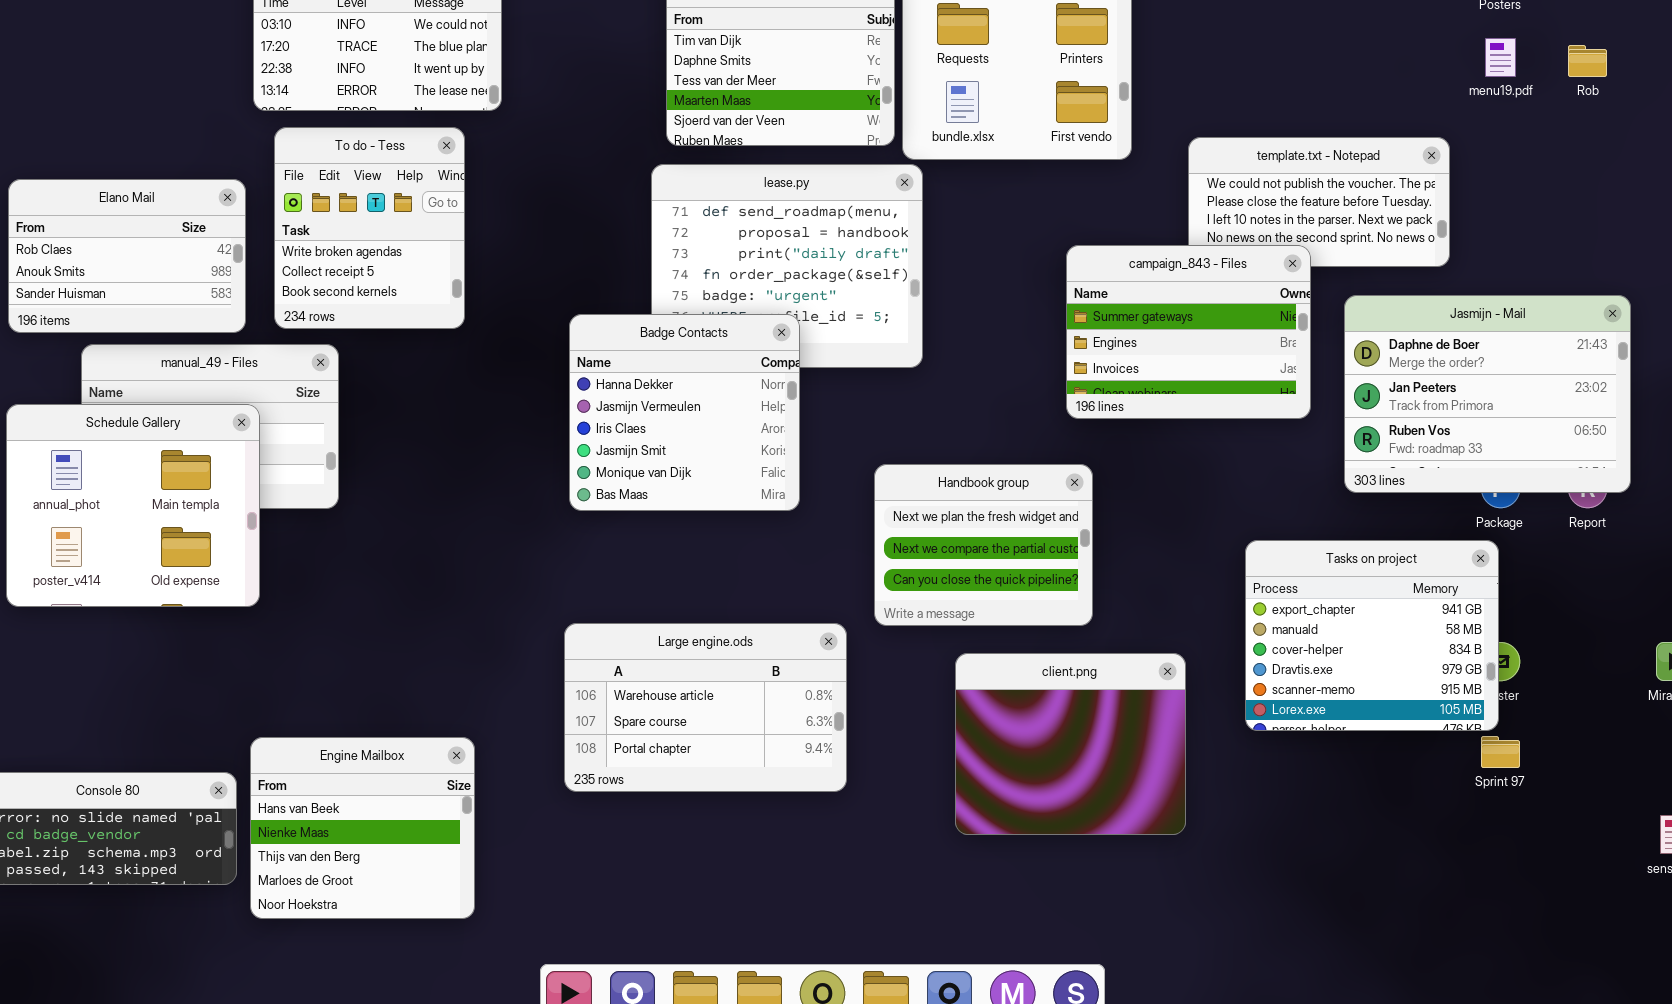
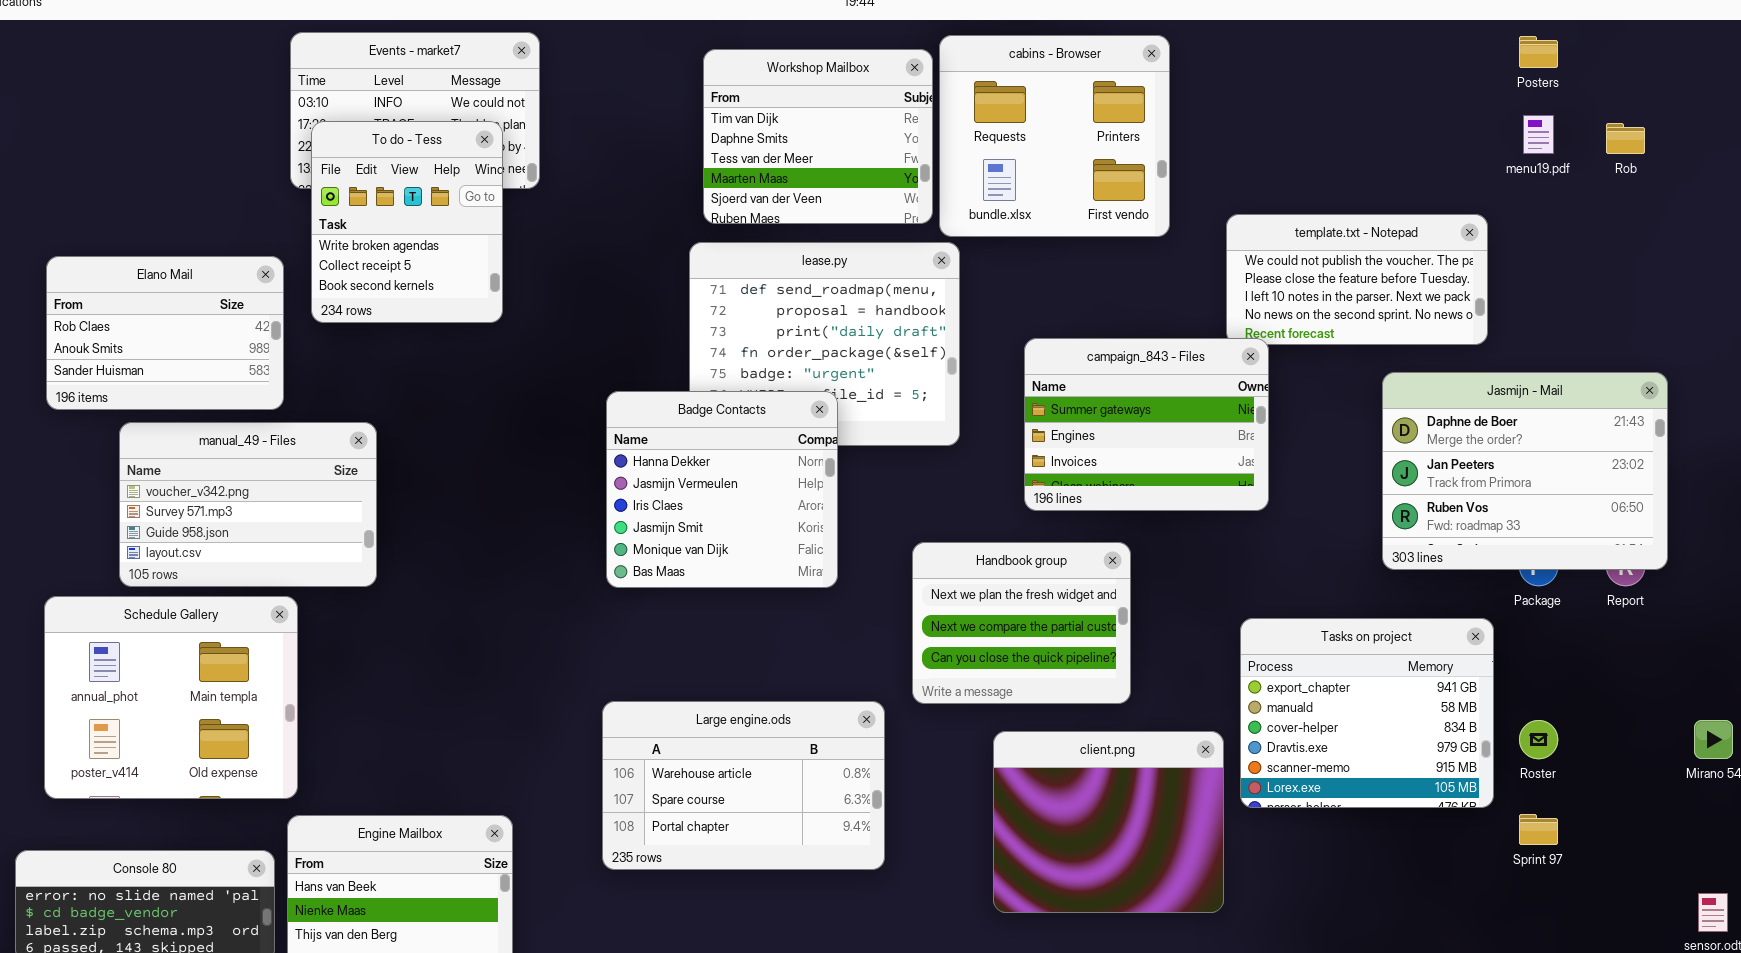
To do - Tess: [274,127,465,329] -> [311,121,503,323], moved
campaign_843 - Files: [1066,245,1311,419] -> [1024,338,1269,511], moved
Schedule Gallery: [6,404,260,607] -> [44,596,298,799], moved
Tasks on project: [1245,540,1499,731] -> [1240,618,1494,808], moved

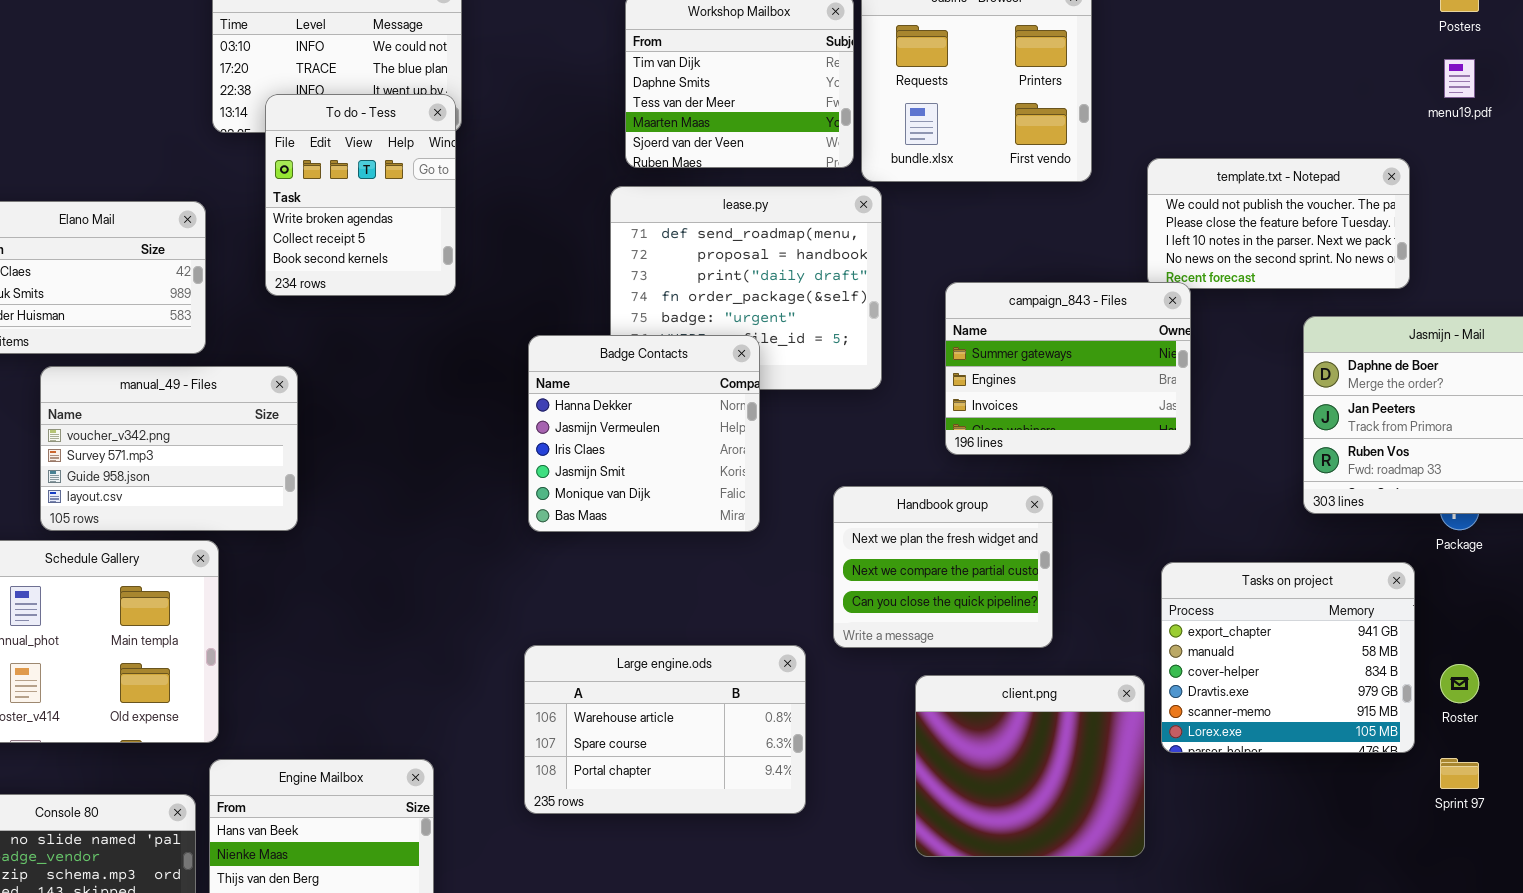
To do - Tess: [311,121,503,323] -> [265,94,456,296], moved

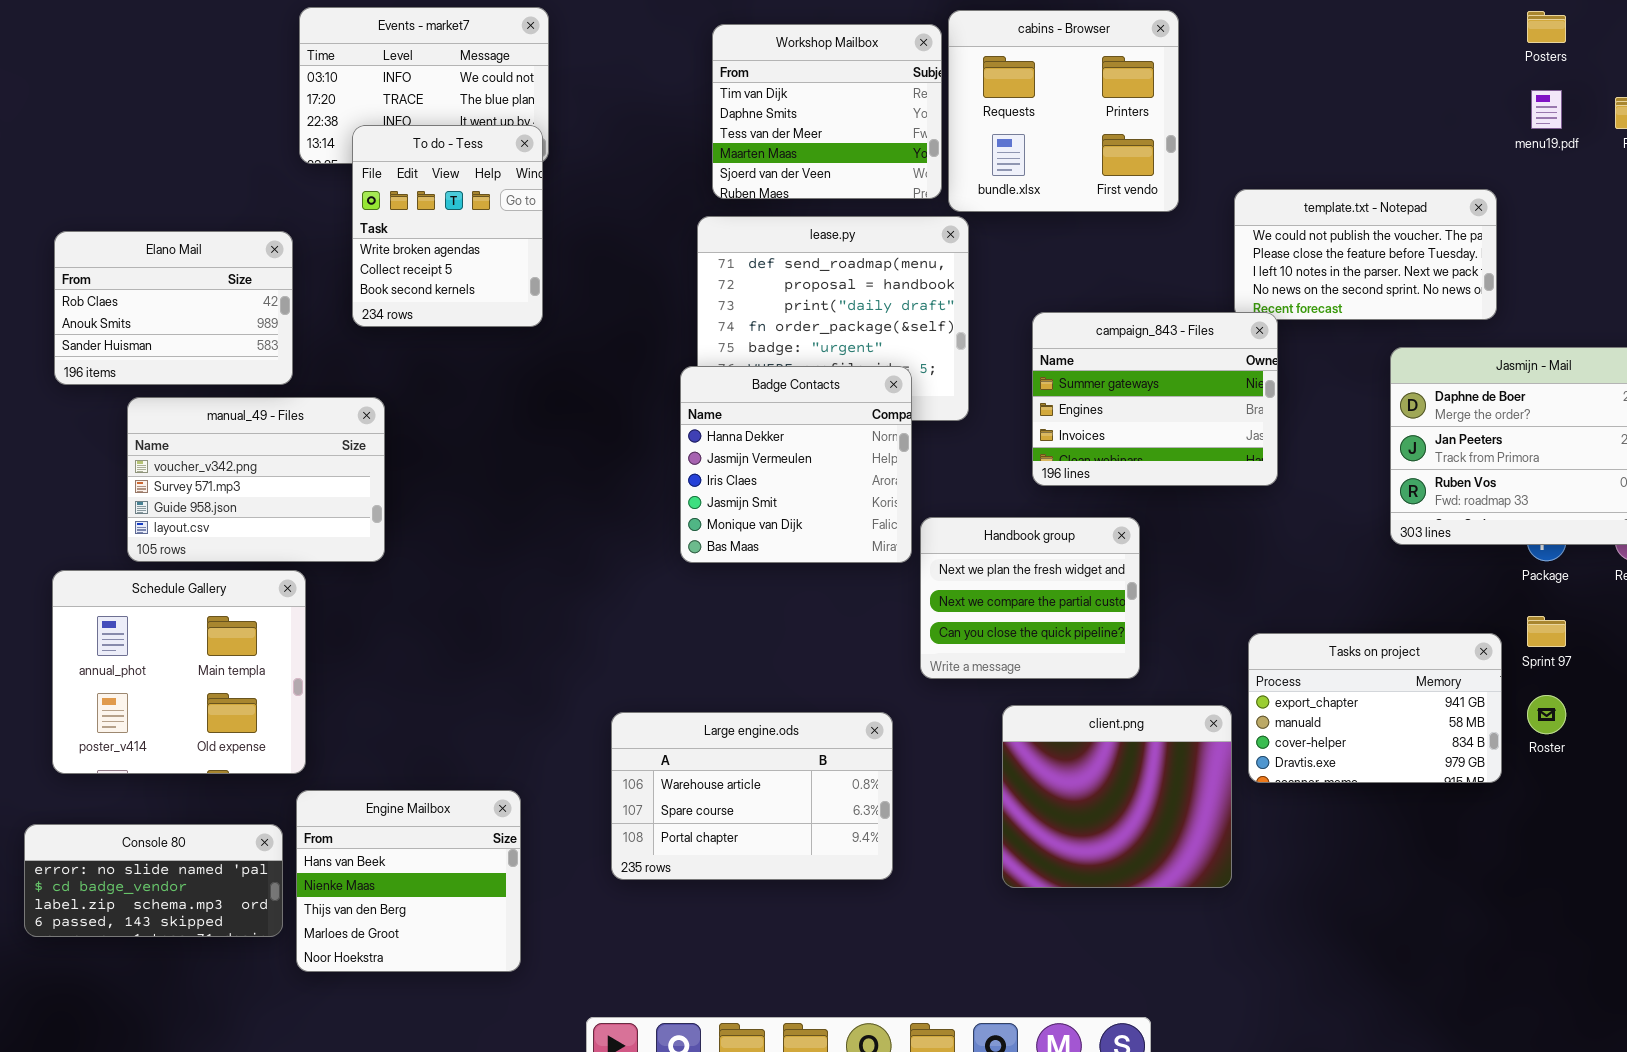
Badge Contacts: [528,335,760,532] -> [680,366,912,563], moved
Tasks on project: [1161,562,1415,753] -> [1248,633,1502,783], resized
Large engine.ods: [524,645,806,814] -> [611,712,893,880], moved
Sprint 97: [1440,758,1479,789] -> [1527,616,1566,647], moved

